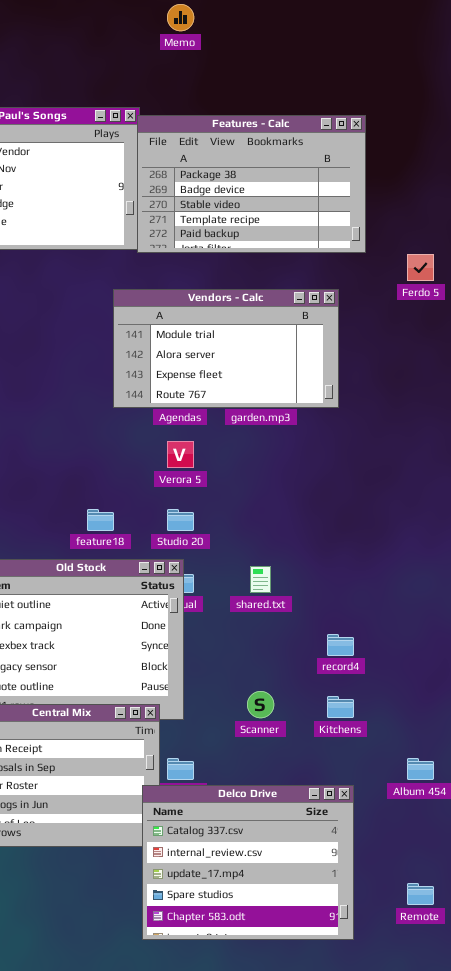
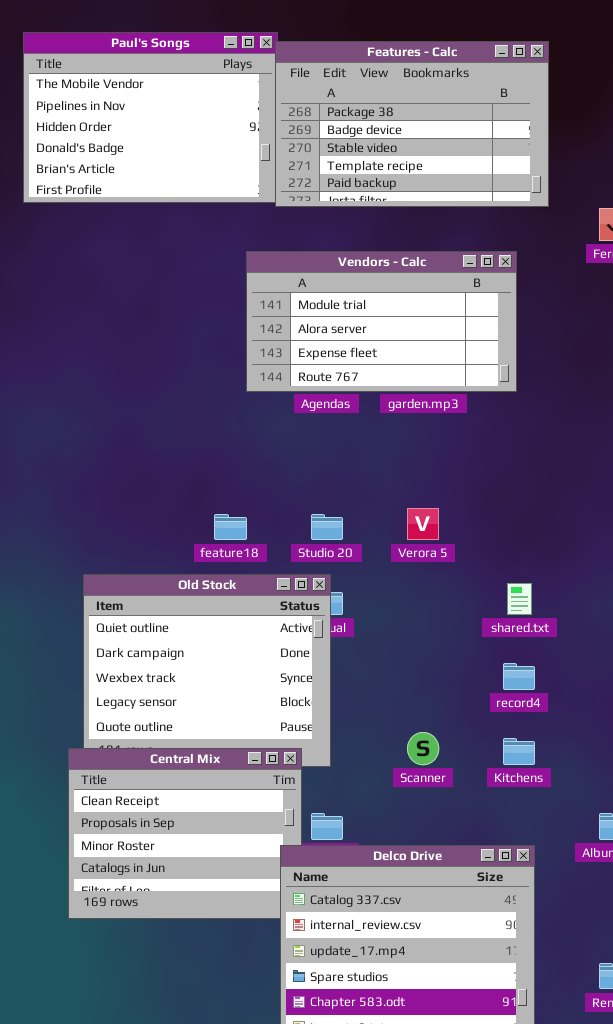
Verora 5: [167,441,194,468] -> [407,508,439,540], moved
shared.txt: [250,566,271,593] -> [507,583,532,615], moved

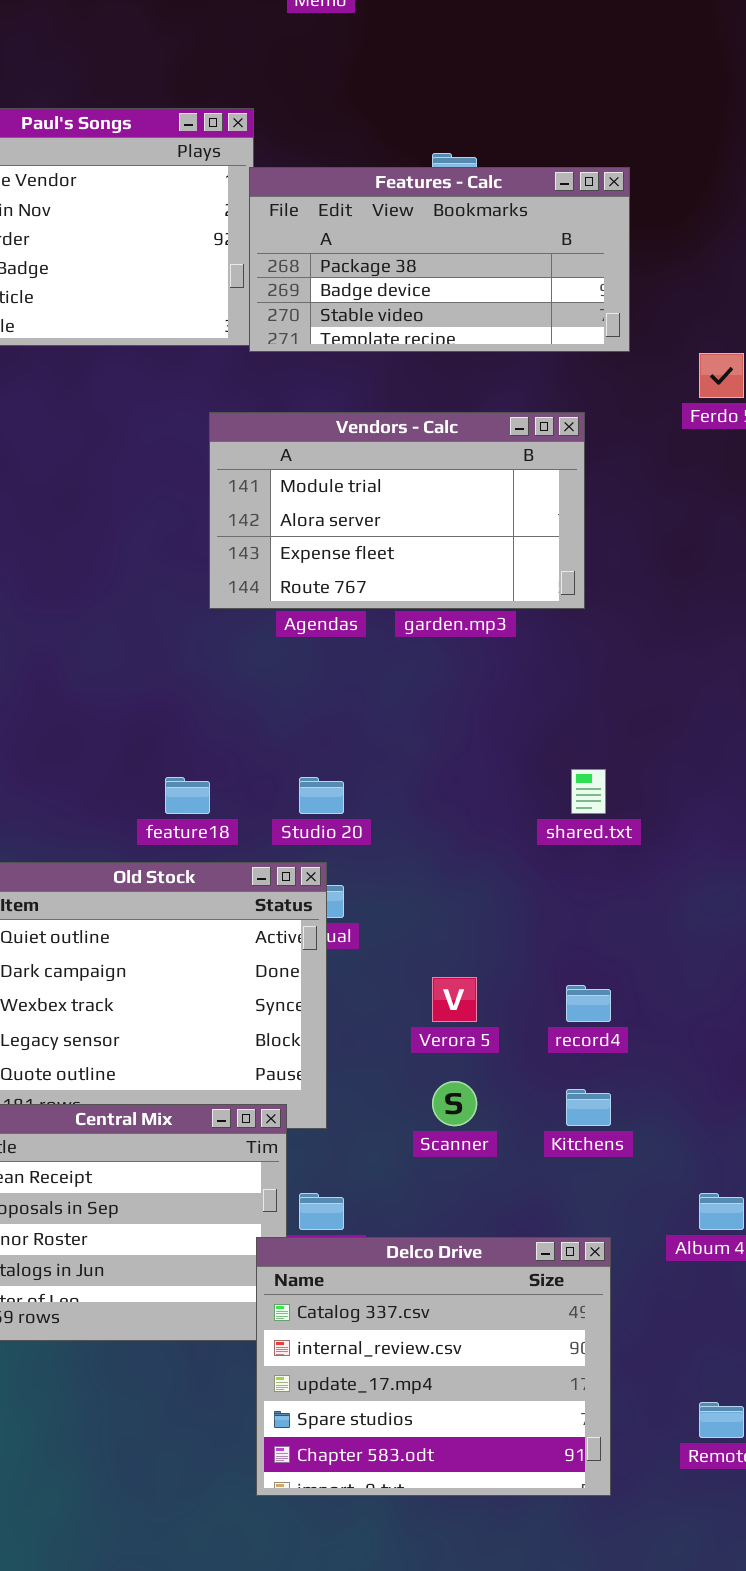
Features - Calc: [275,41,549,207] -> [249,167,630,352], resized
Verora 5: [407,508,439,540] -> [432,977,477,1022], moved
shared.txt: [507,583,532,615] -> [571,769,606,814], moved

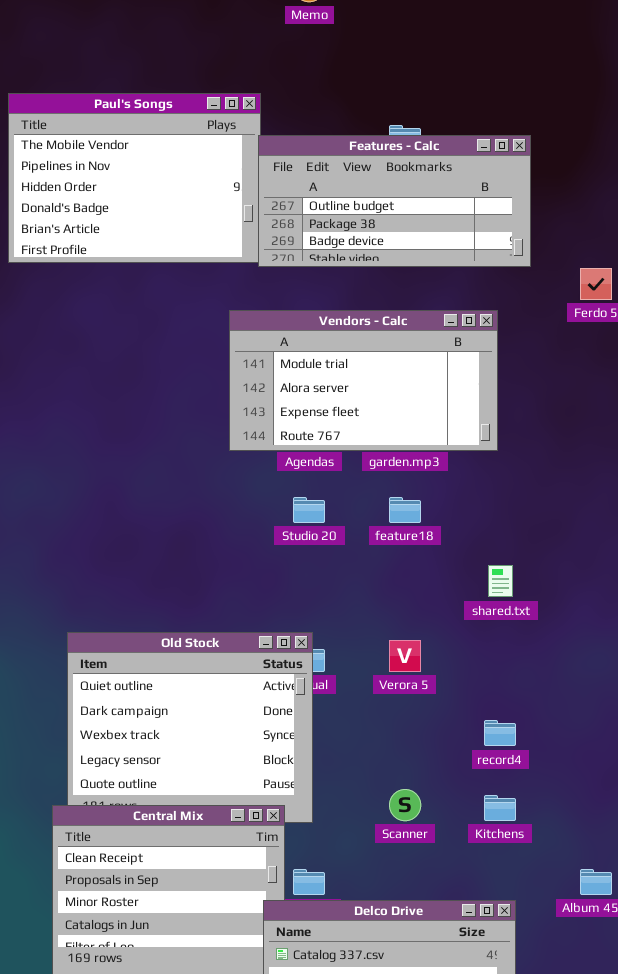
Features - Calc: [249,167,630,352] -> [258,135,531,267], scrolled up 1 row
feature18: [165,777,210,814] -> [389,497,421,523], moved
Studio 20: [299,777,344,814] -> [293,497,325,523], moved
Verora 5: [432,977,477,1022] -> [389,640,421,672], moved

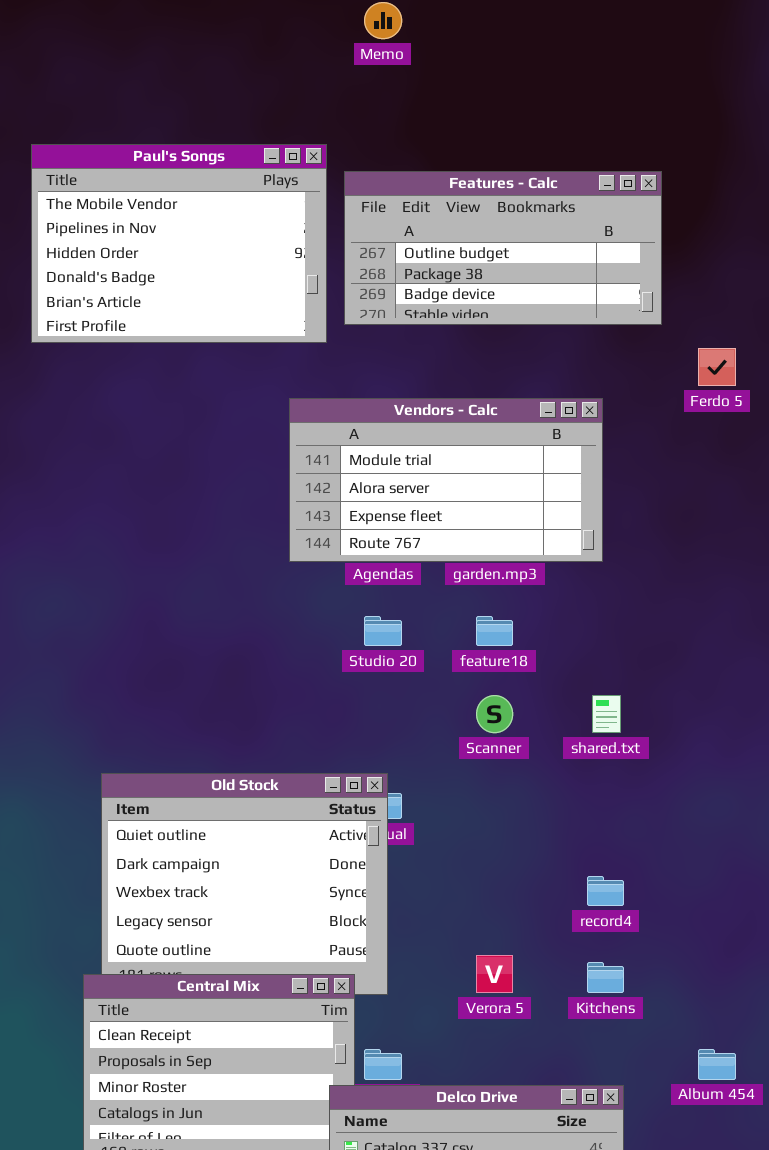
Features - Calc: [258,135,531,267] -> [344,171,662,325], moved
Verora 5: [389,640,421,672] -> [476,955,513,993], moved
Scanner: [389,789,421,821] -> [476,695,513,733], moved

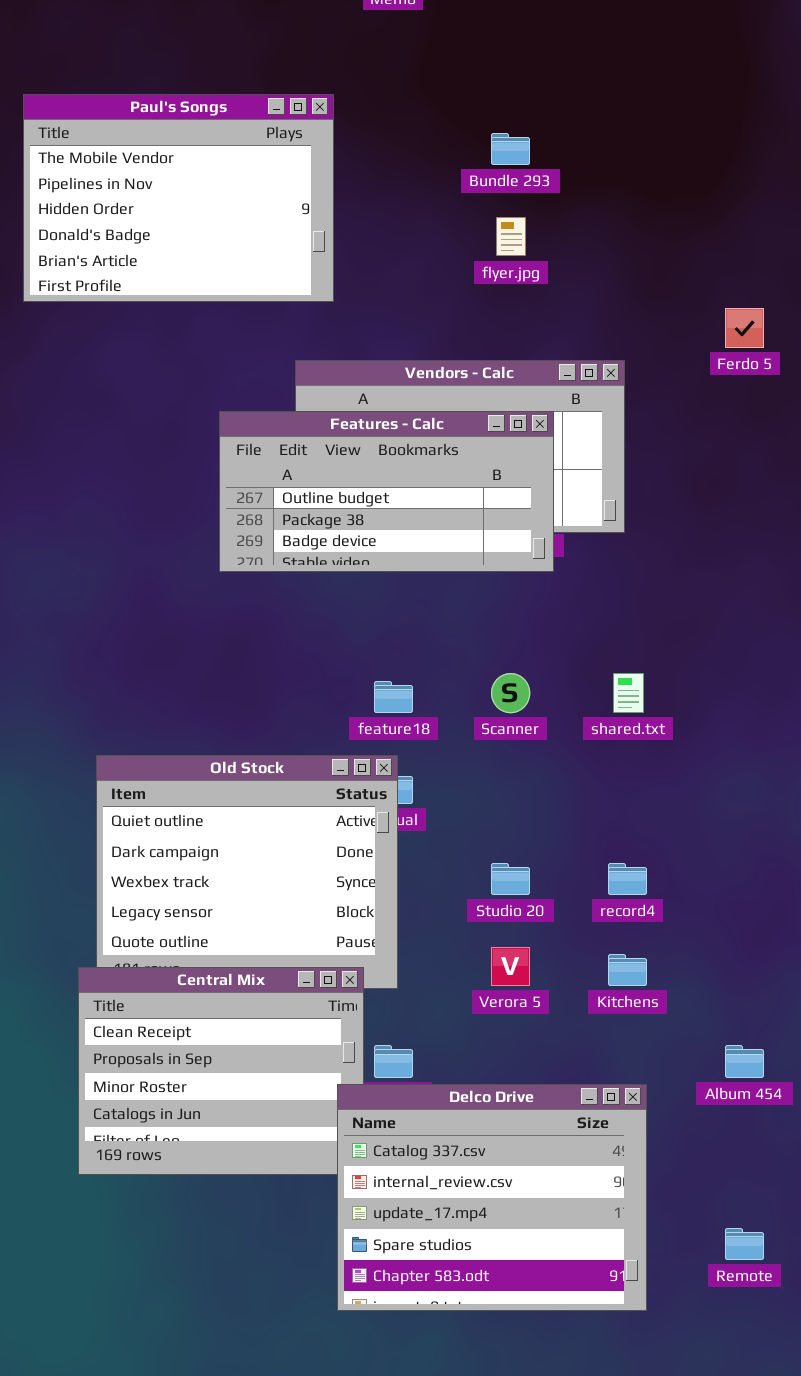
Features - Calc: [344,171,662,325] -> [219,411,554,572], moved
Studio 20: [364,616,402,646] -> [491,863,530,895], moved
feature18: [476,616,513,646] -> [374,681,413,713], moved

